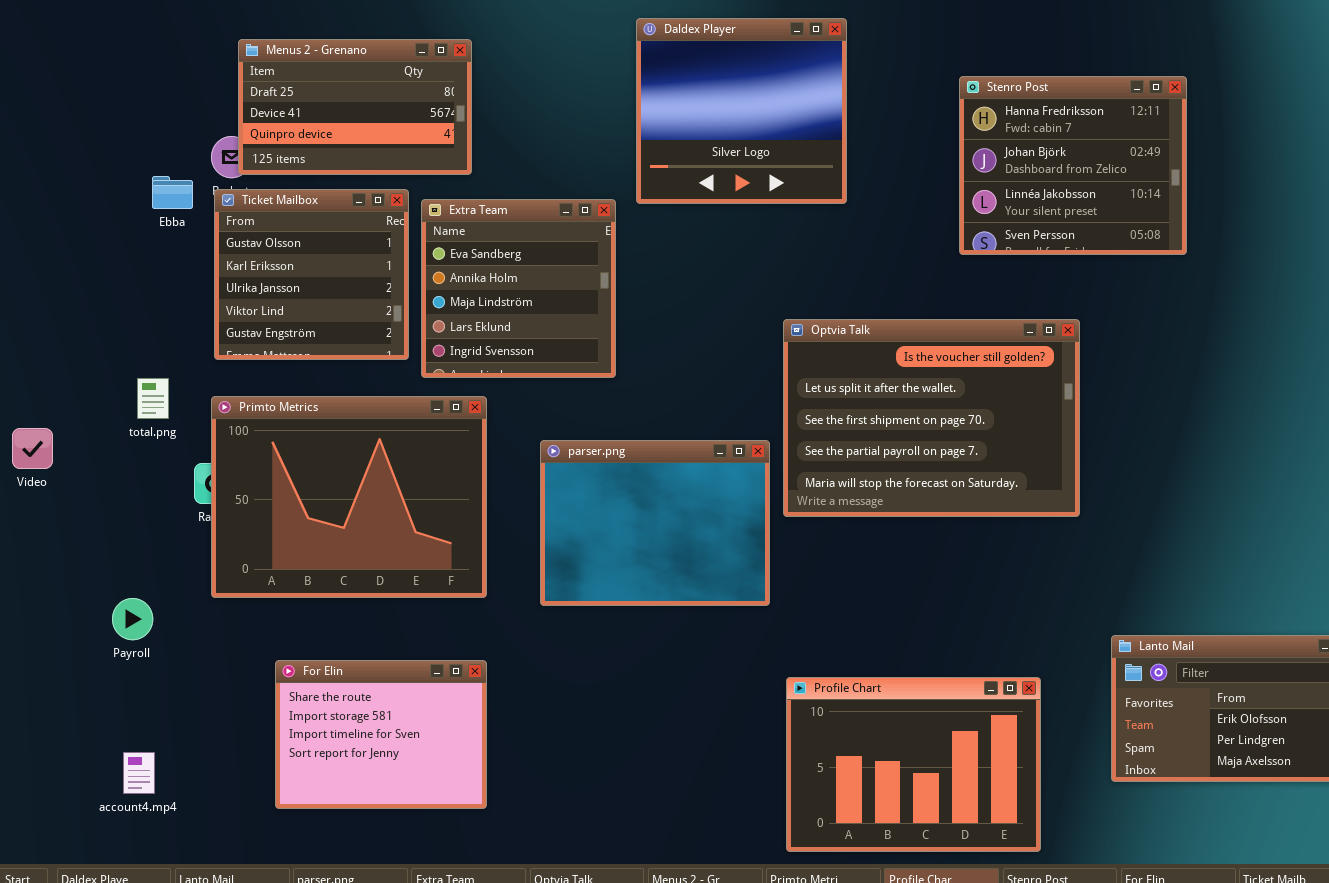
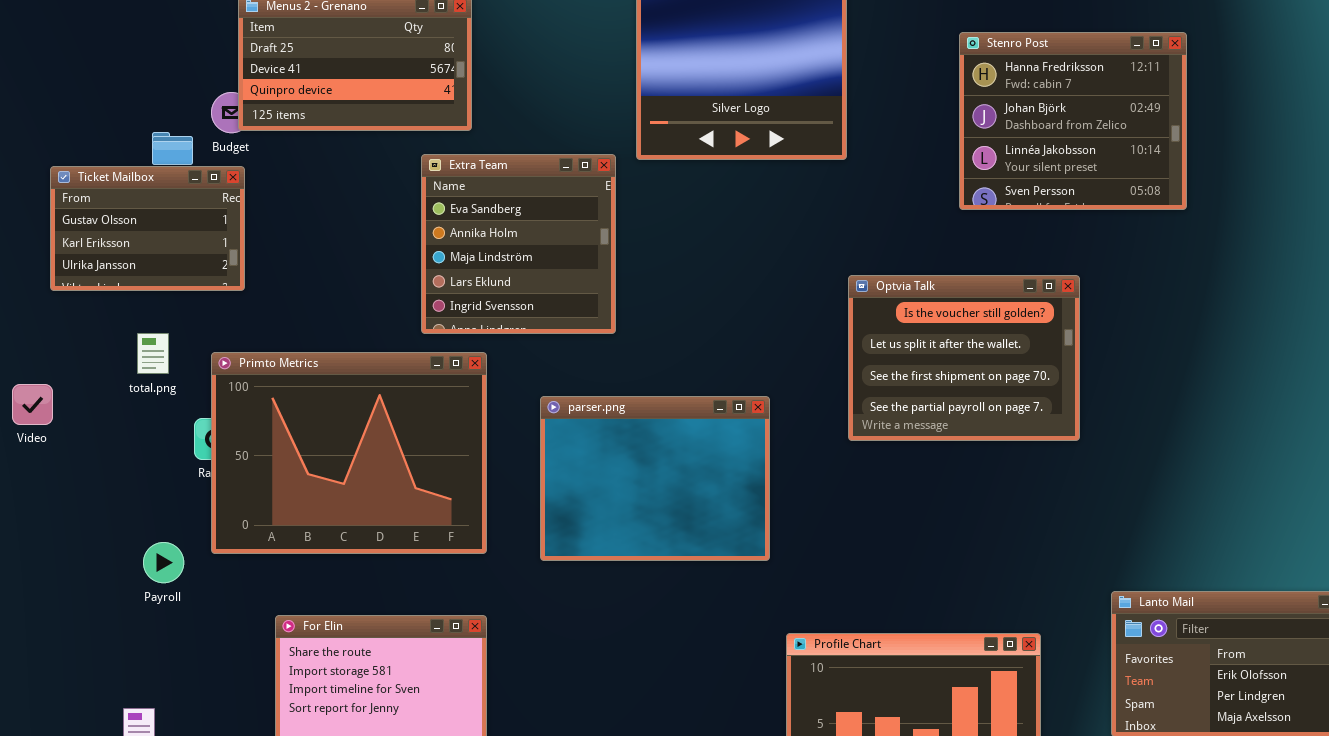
Ticket Mailbox: [214,189,409,360] -> [50,166,245,291], moved, resized
Optvia Talk: [783,319,1080,517] -> [848,275,1080,441], resized
Payroll: [112,598,153,640] -> [143,542,184,583], moved

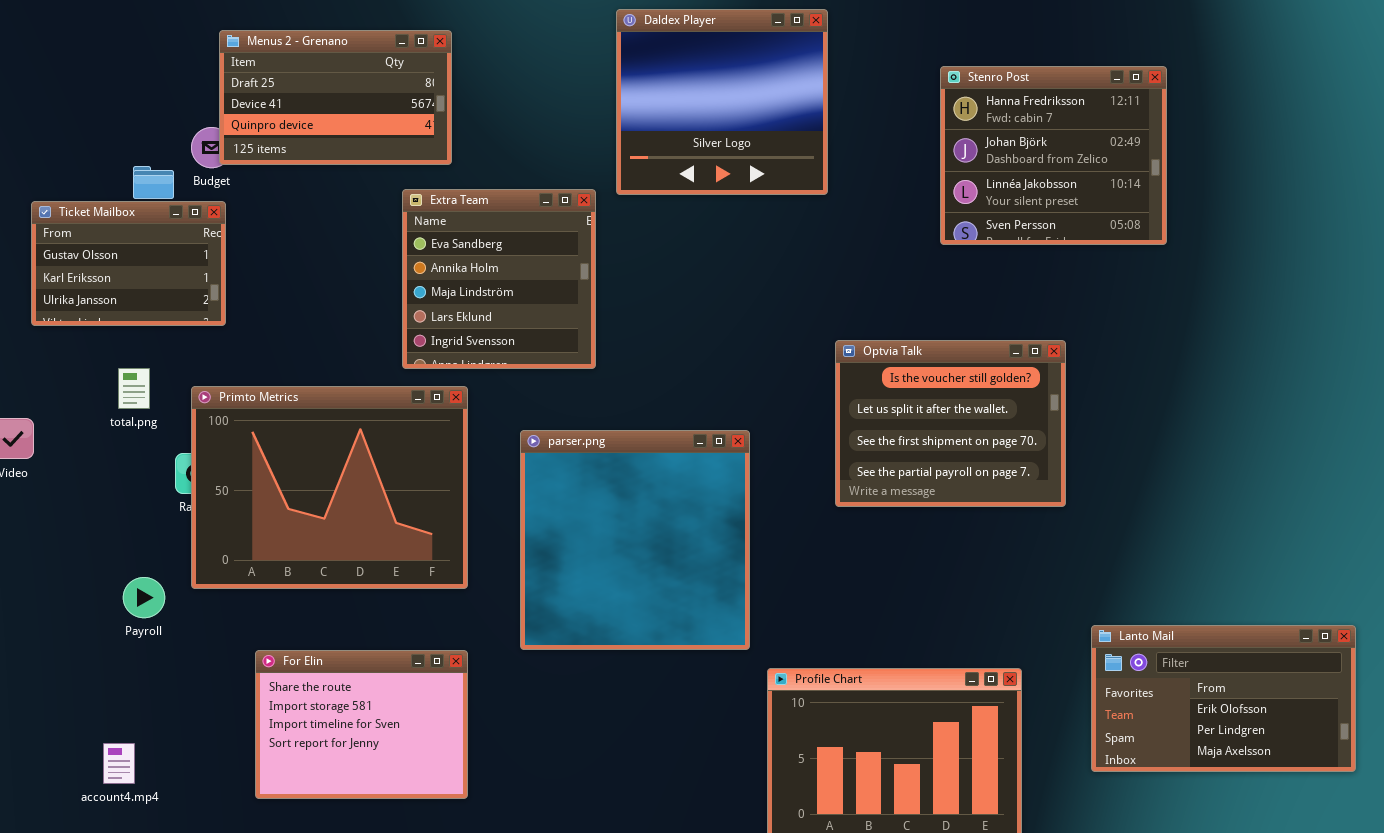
Optvia Talk: [848,275,1080,441] -> [835,340,1066,507], moved
parser.png: [540,396,770,561] -> [520,430,750,650], resized

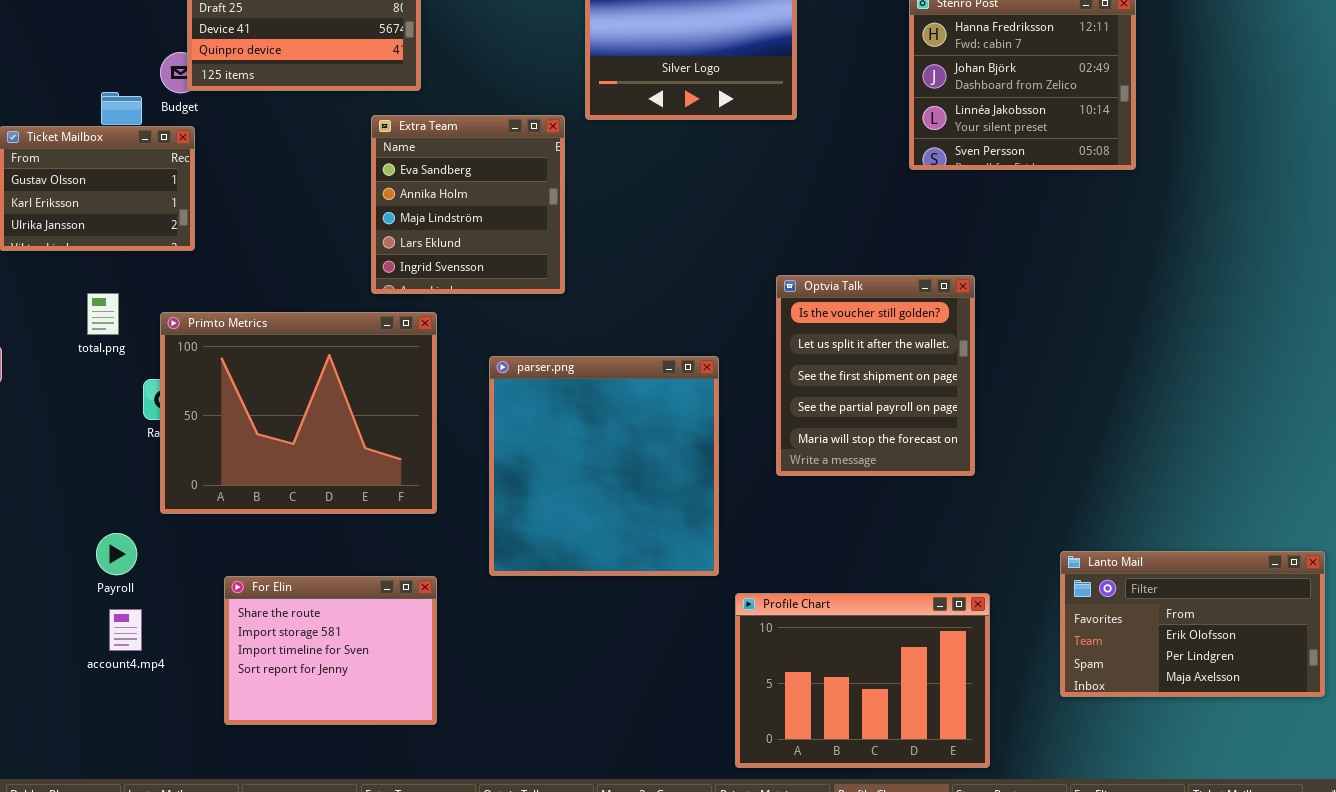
Optvia Talk: [835,340,1066,507] -> [776,275,975,476], moved, resized
Payroll: [123,577,165,618] -> [96,533,137,575], moved
account4.mp4: [103,743,135,784] -> [109,609,142,651], moved

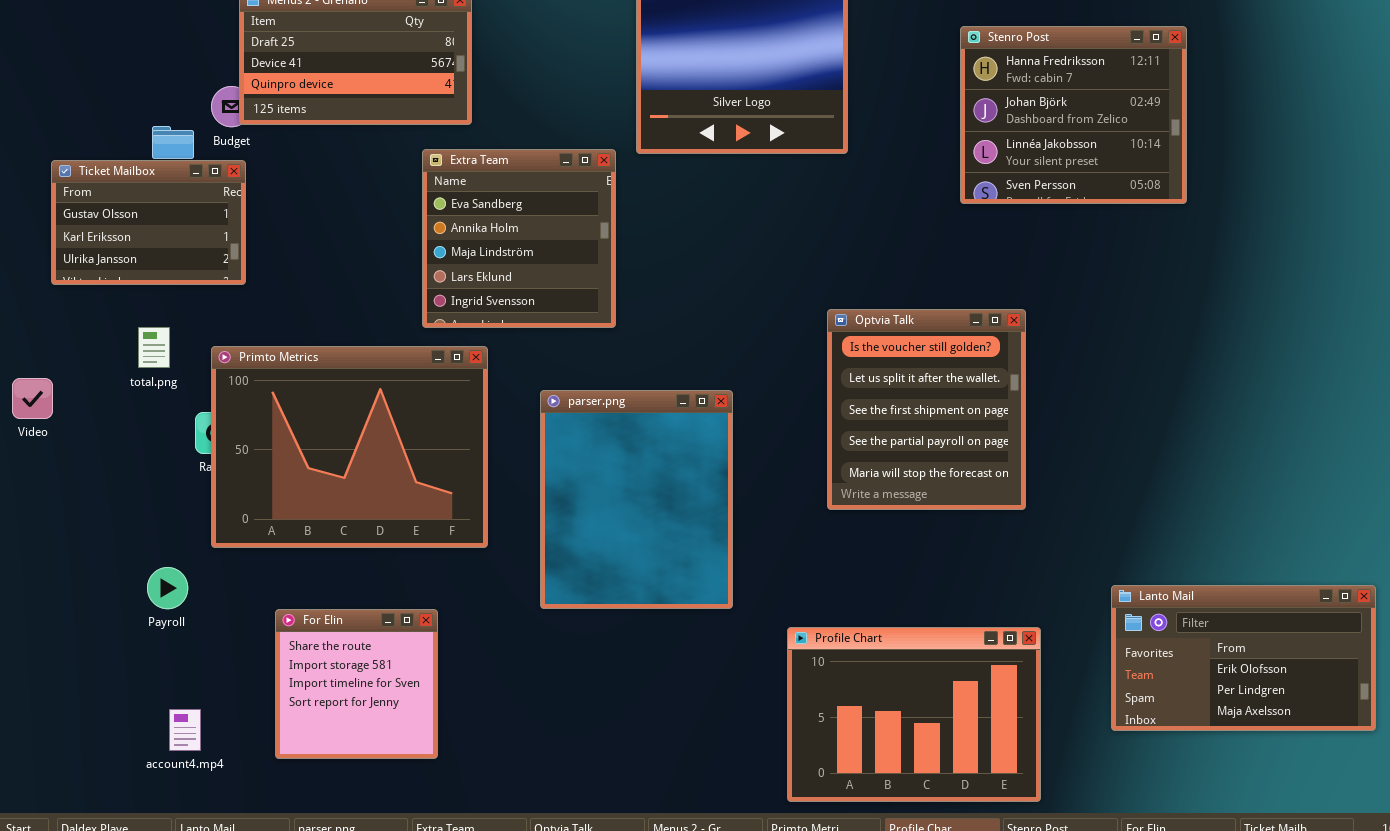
parser.png: [489,356,719,576] -> [540,390,733,609], resized
For Elin: [224,576,437,725] -> [275,609,438,759], resized
account4.mp4: [109,609,142,651] -> [169,709,201,751], moved

